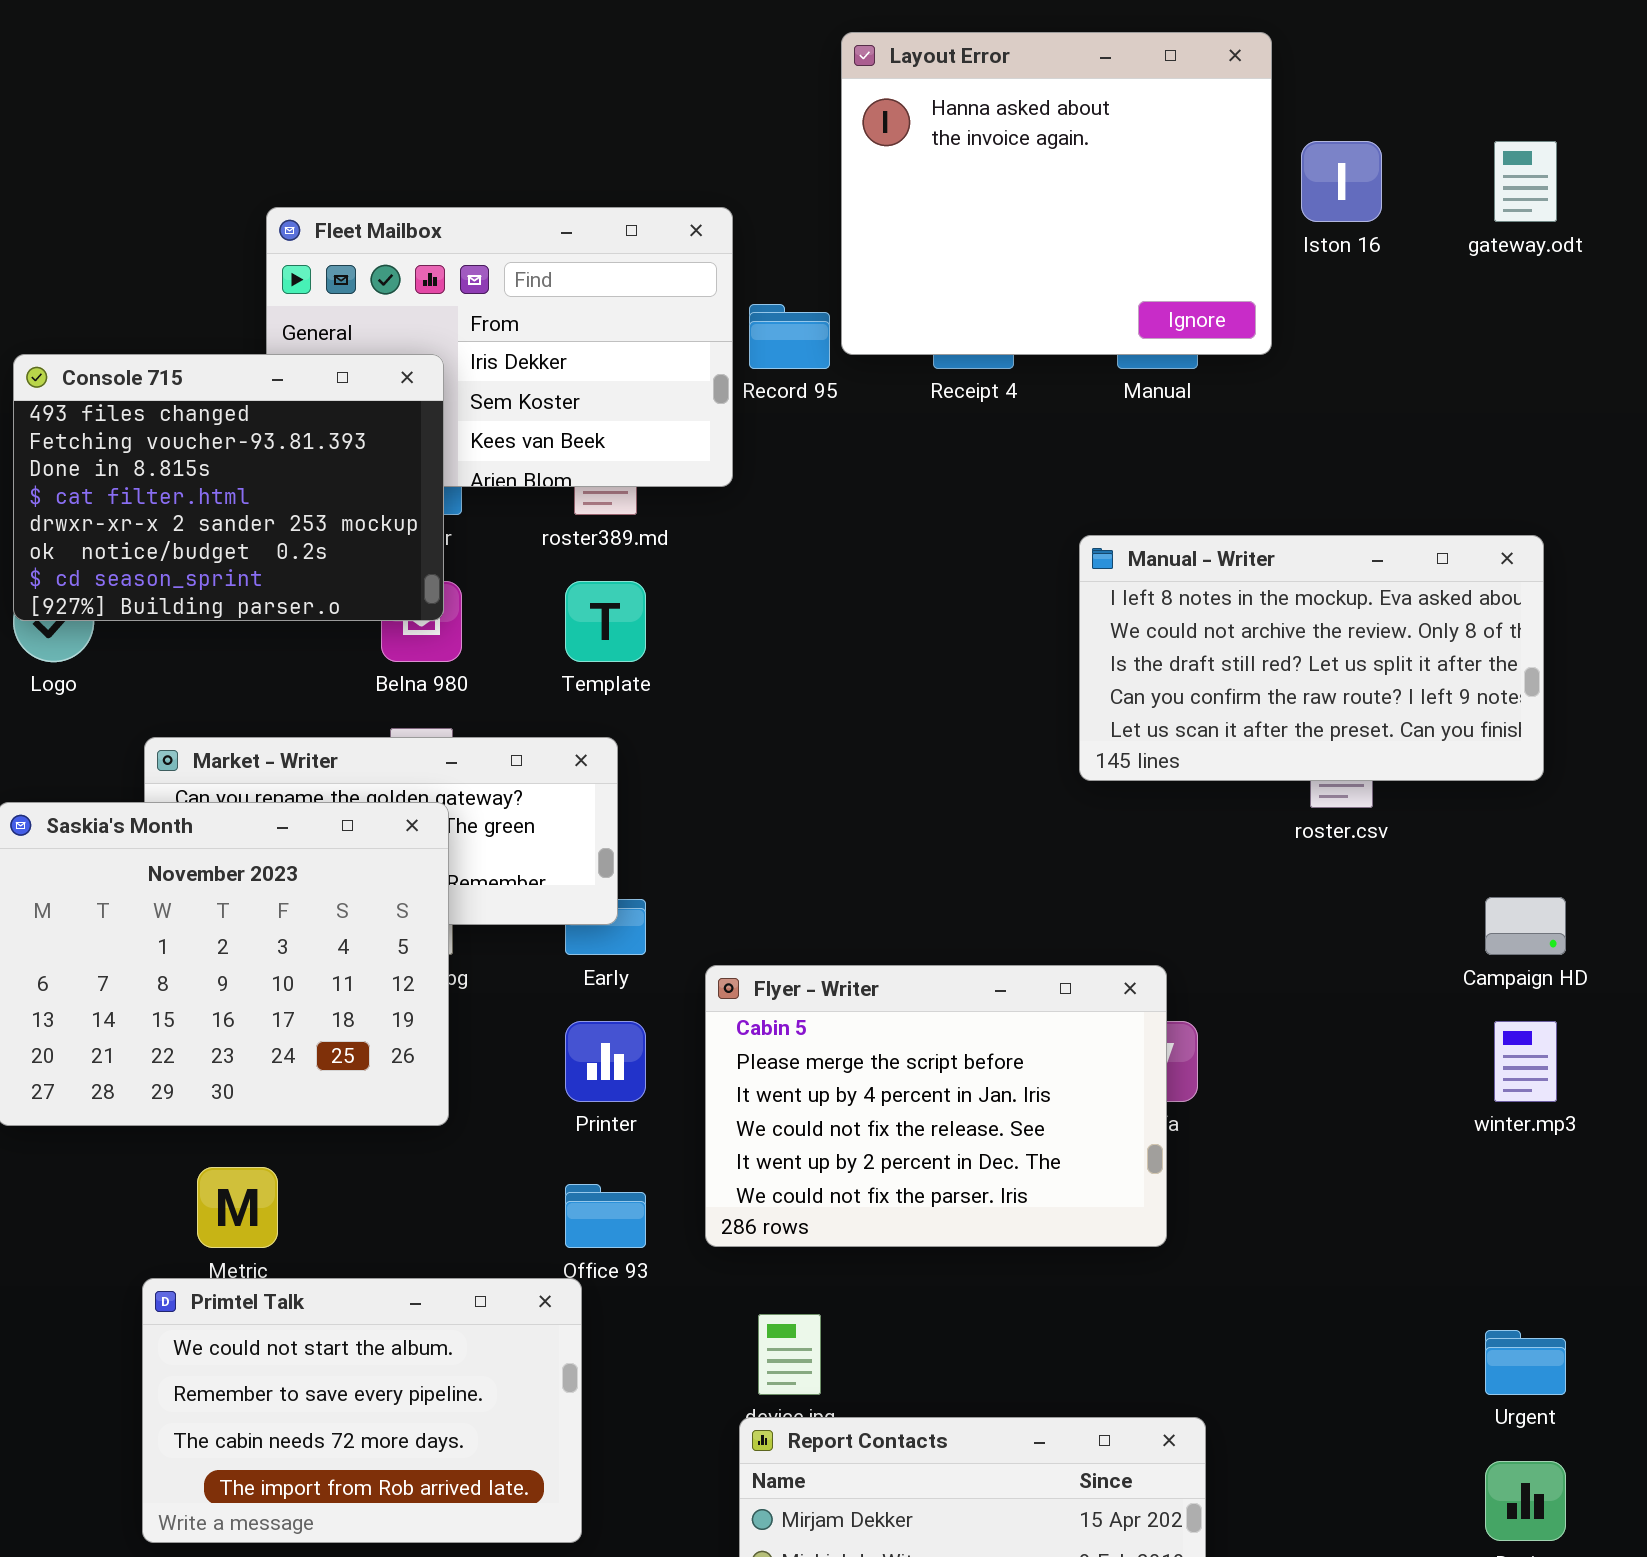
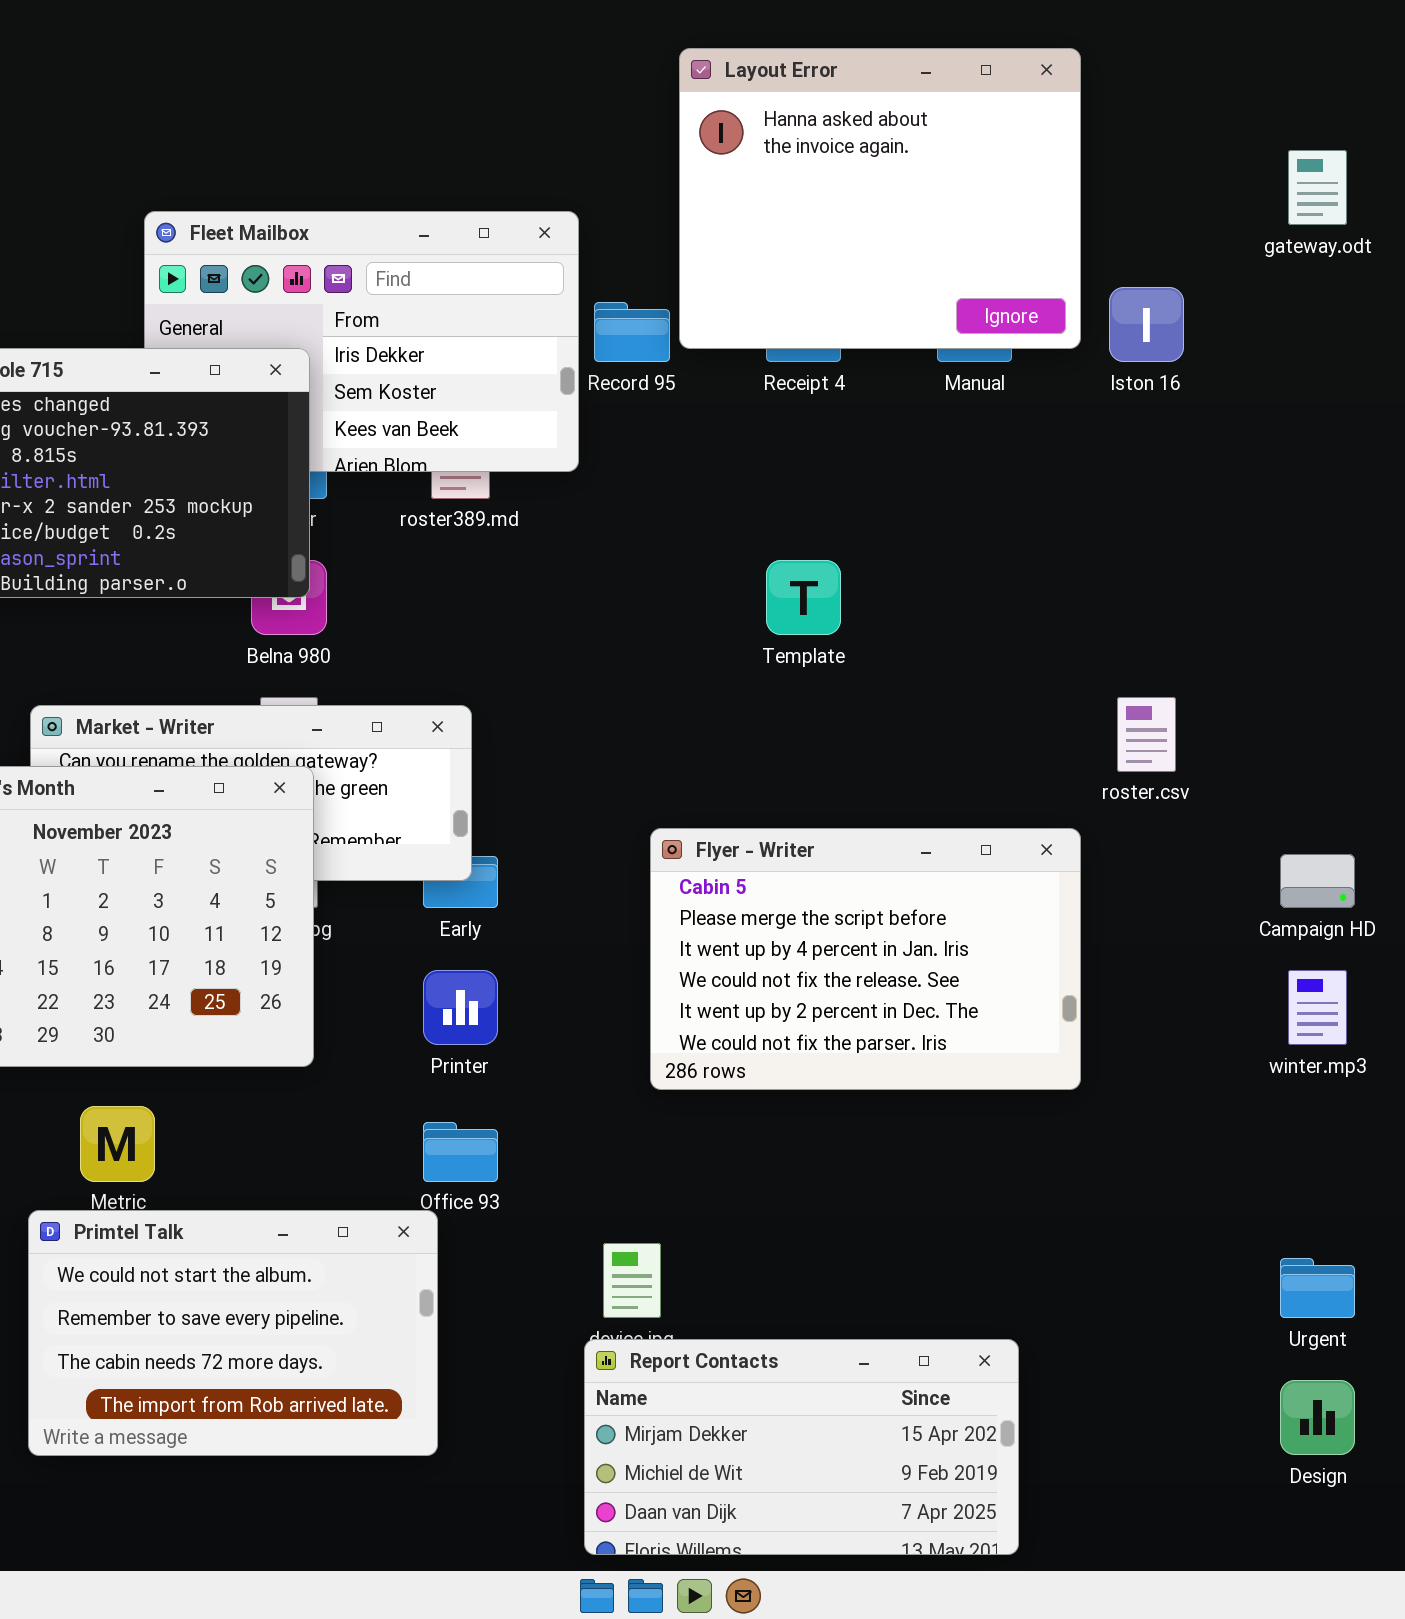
Iston 16: [1301,141,1382,222] -> [1109,287,1184,362], moved
Manual - Writer: [1079,535,1544,781] -> none, closed
Template: [565,581,646,662] -> [766,560,841,635], moved
Flyer - Writer: [705,965,1167,1247] -> [650,828,1081,1090], moved

